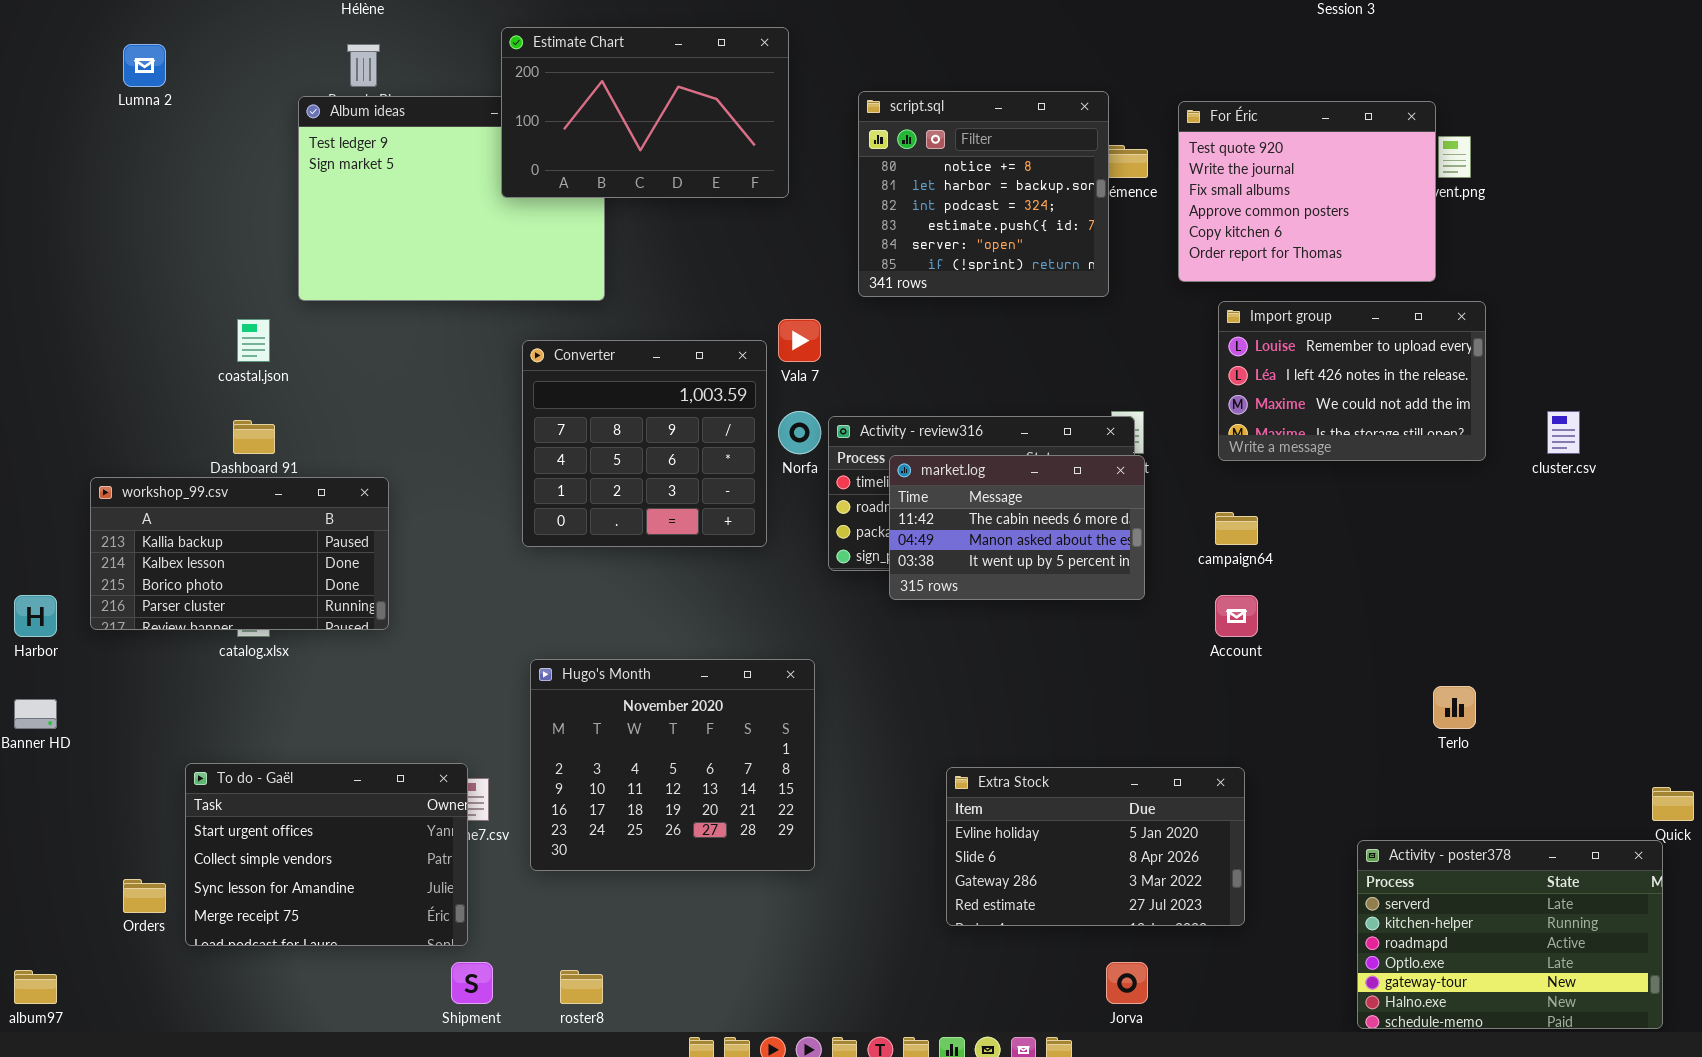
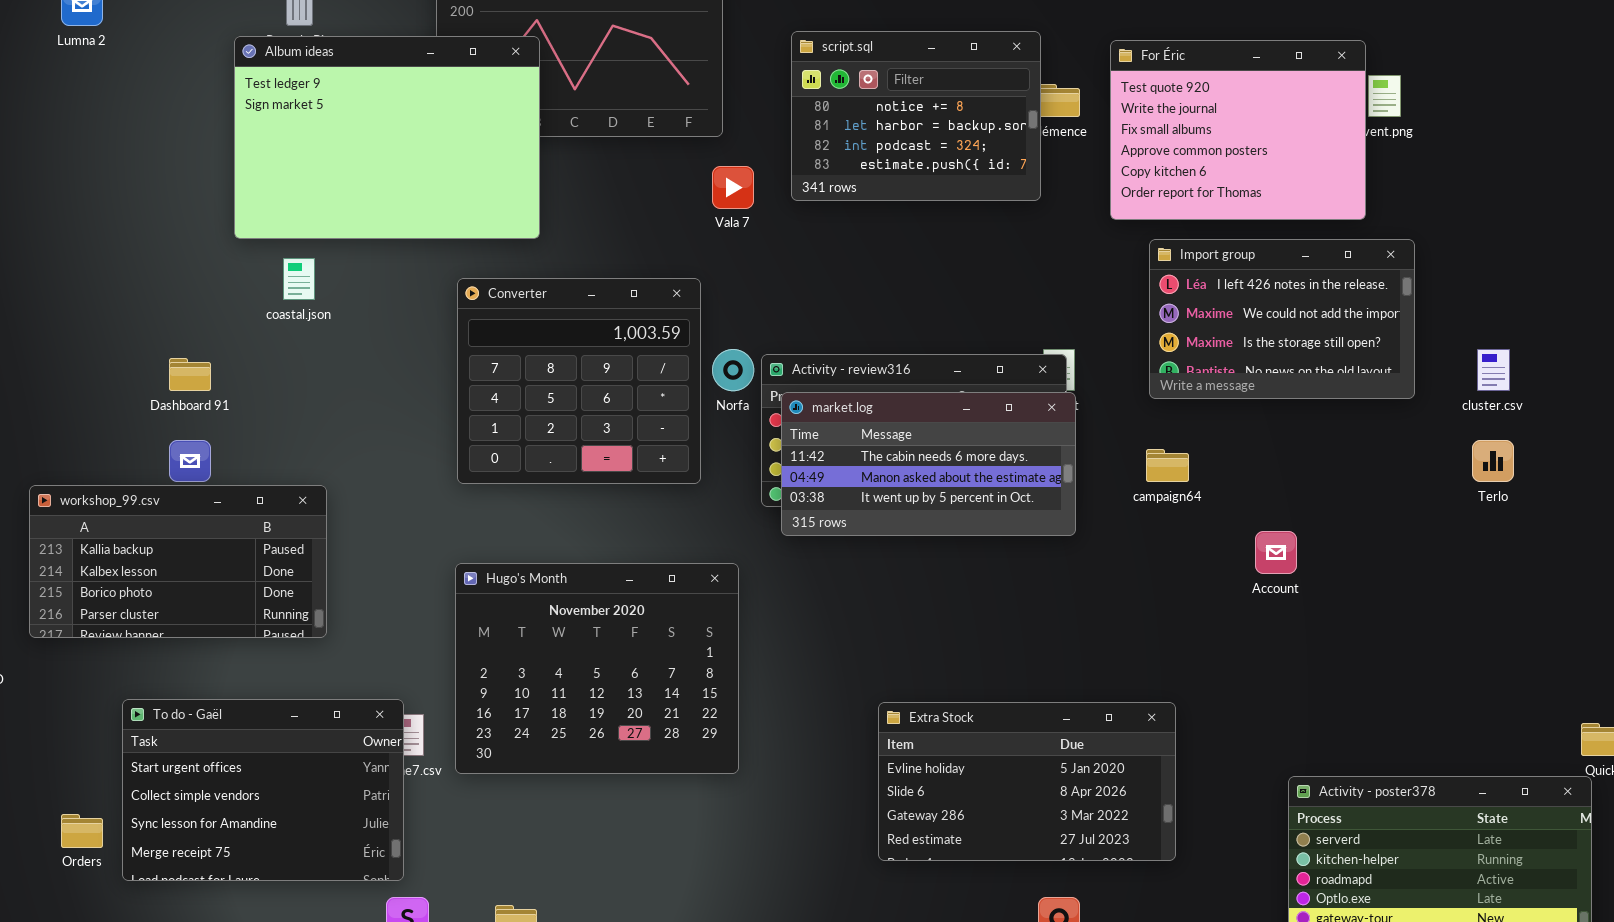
script.sql: [858,91,1109,297] -> [791,31,1041,201], resized
Album ideas: [298,96,605,301] -> [234,36,540,239], raised
Import group: [1218,301,1486,461] -> [1149,239,1415,399], scrolled down 1 row
coastal.json: [237,319,270,362] -> [283,258,315,300], moved
Vala 7: [778,319,821,362] -> [712,166,754,209], moved
market.log: [889,455,1145,600] -> [781,392,1076,536], resized
workshop_99.csv: [90,477,389,630] -> [29,485,327,638], moved
Account: [1215,595,1258,637] -> [1255,531,1297,574], moved
Hugo's Month: [530,659,815,871] -> [455,563,739,774], moved
Terlo: [1433,686,1476,729] -> [1472,440,1514,482], moved

